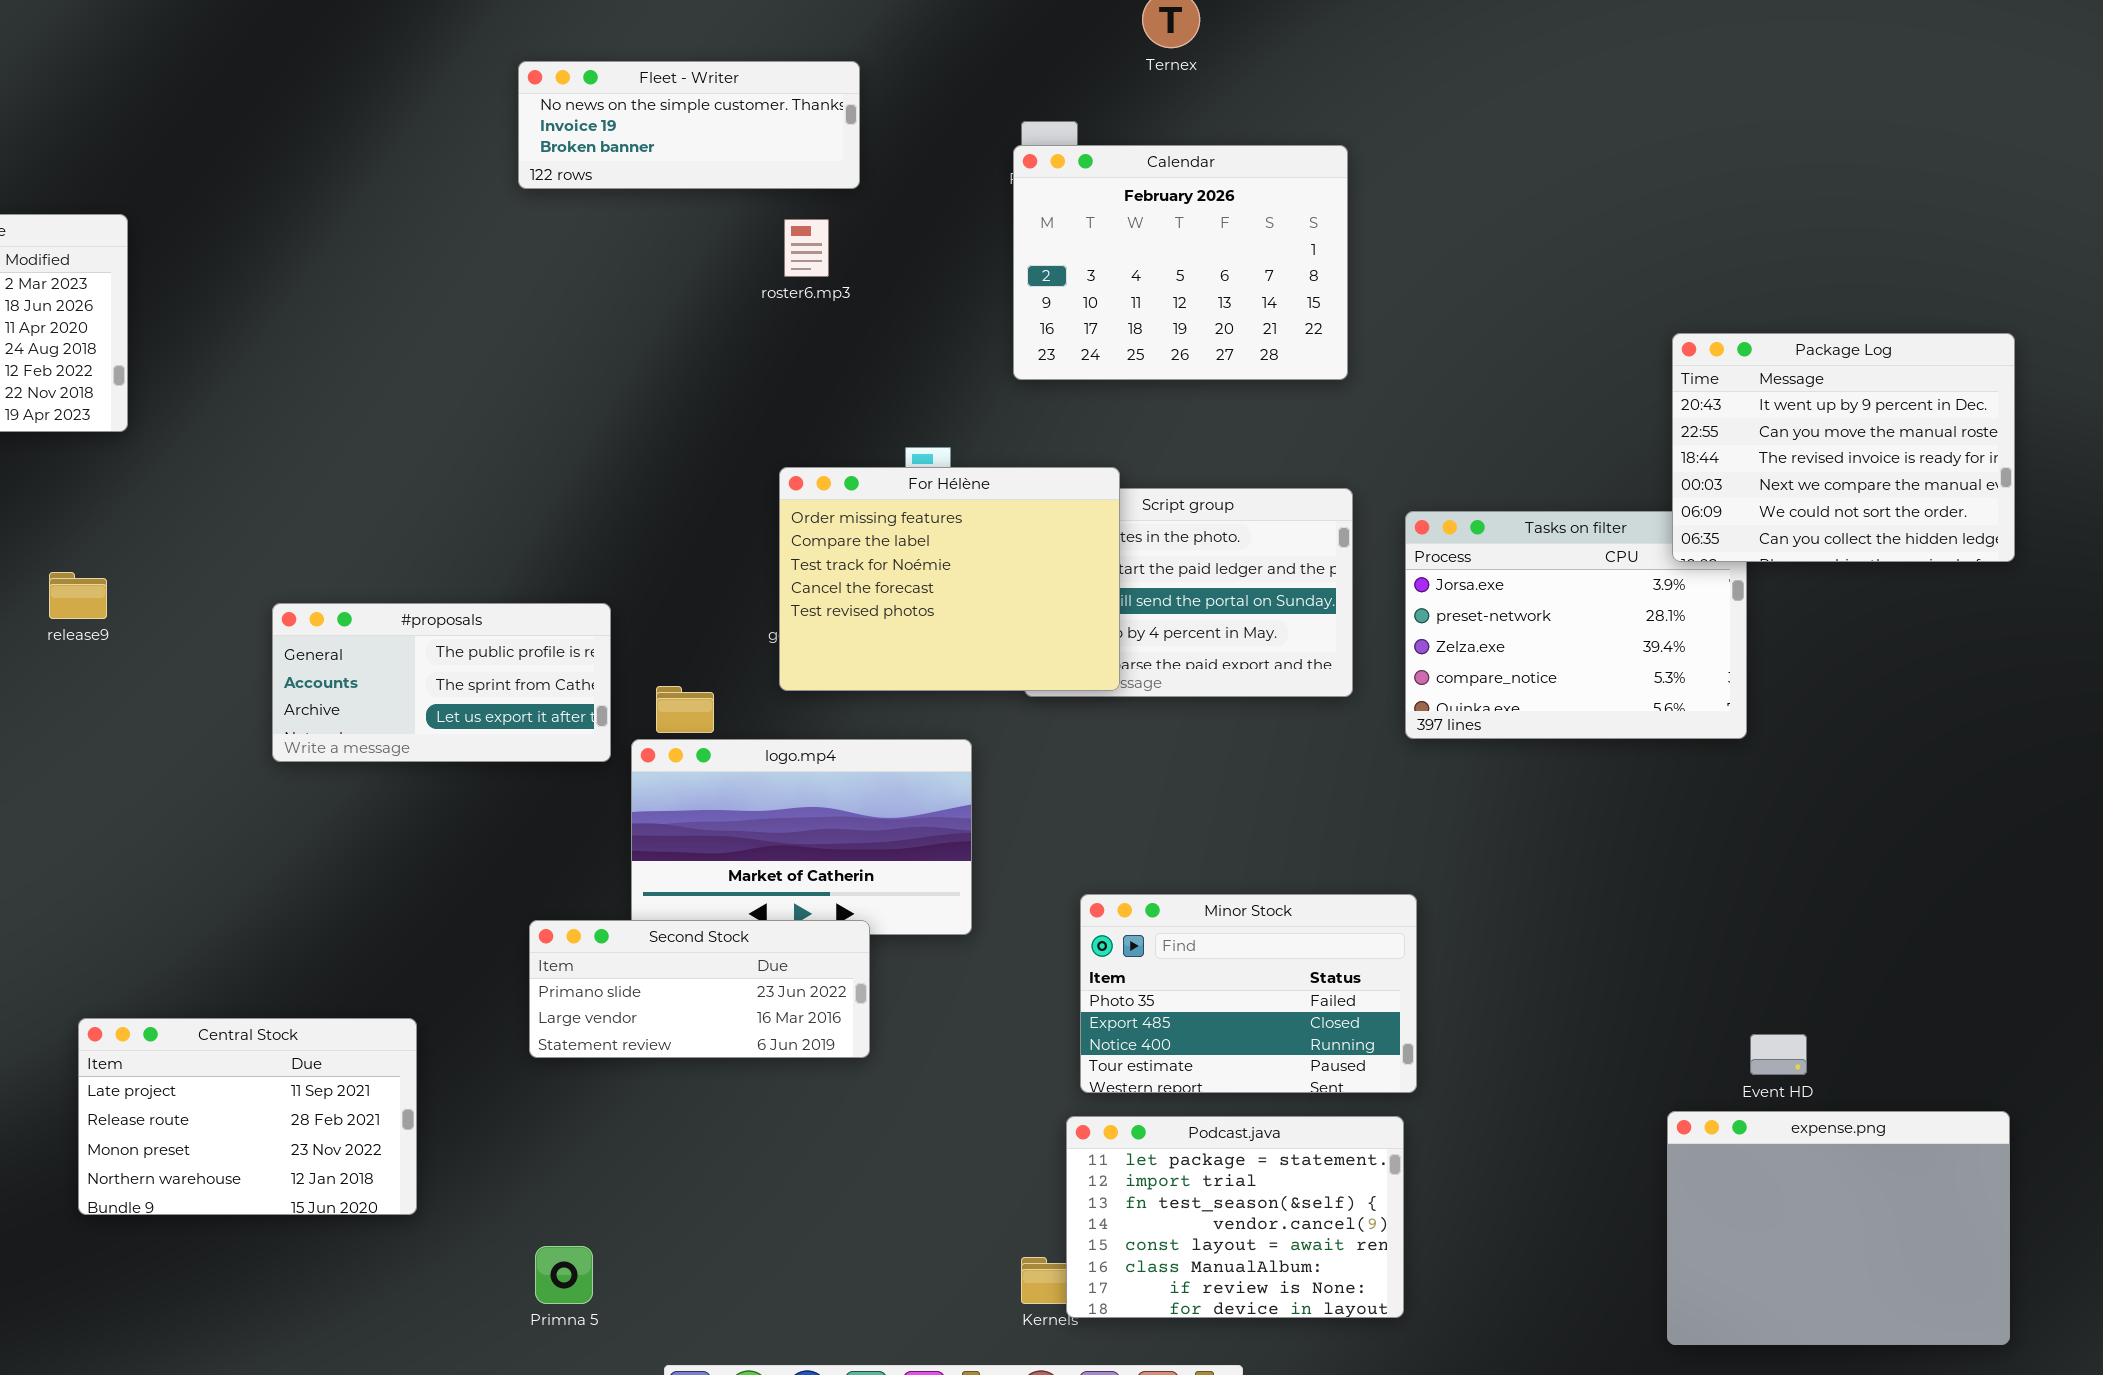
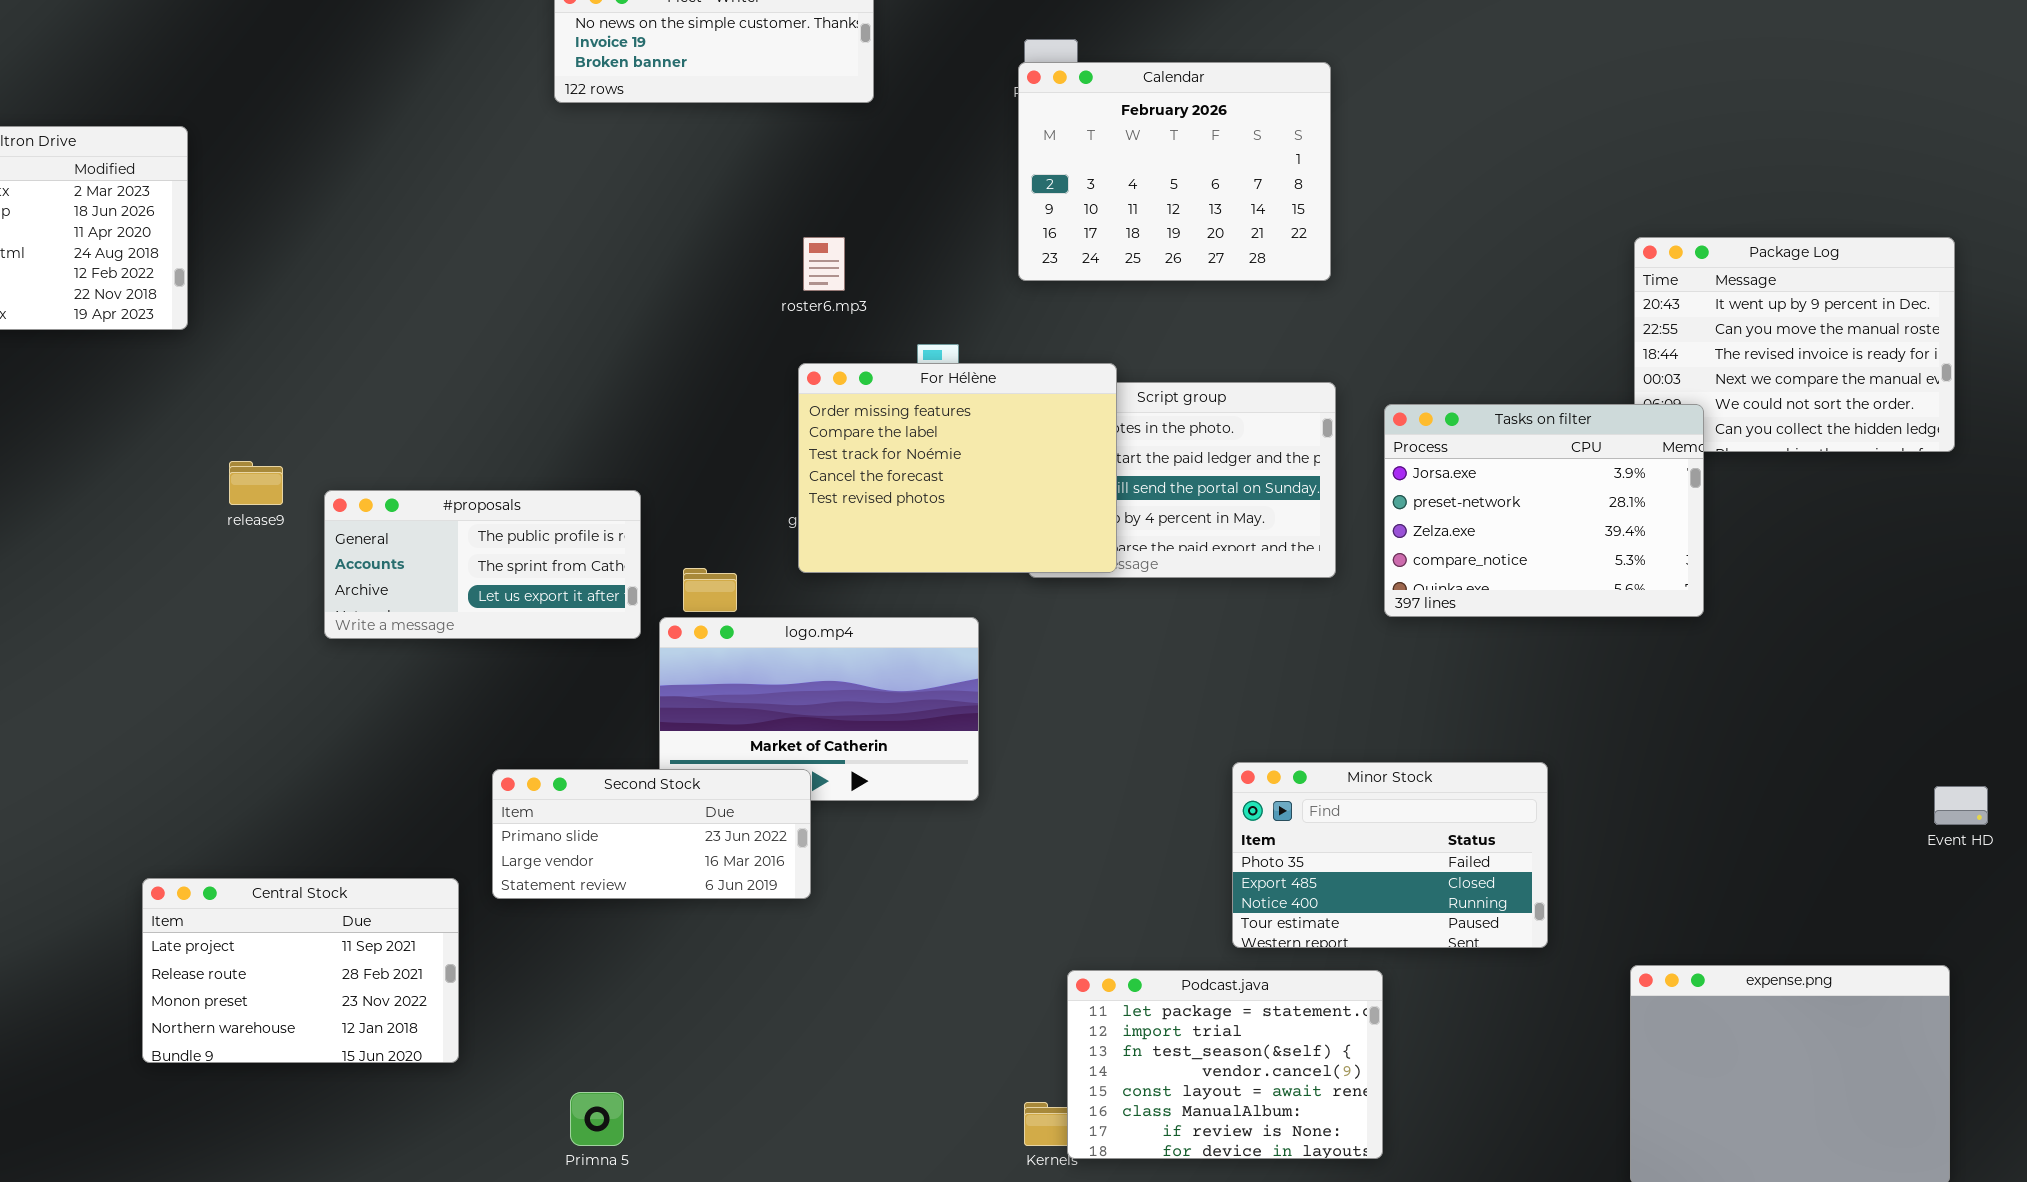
roster6.mp3: [784,219,829,277] -> [803,237,845,291], moved
Tasks on filter: [1405,511,1747,739] -> [1384,404,1704,617], raised
release9: [49,572,107,619] -> [229,461,283,505], moved
Minor Stock: [1080,894,1417,1093] -> [1232,762,1548,948], moved
Second Stock: [529,920,870,1058] -> [492,769,811,899], moved
Event HD: [1750,1034,1807,1075] -> [1934,786,1988,825], moved

